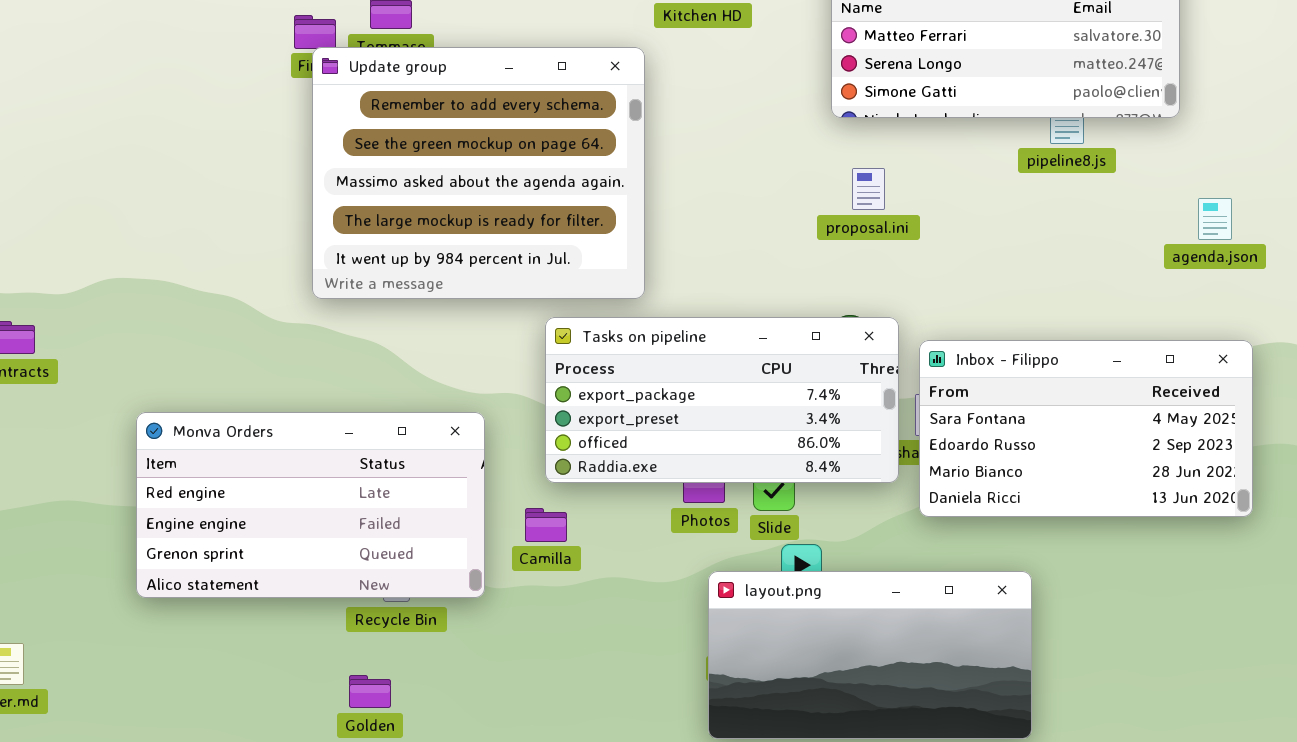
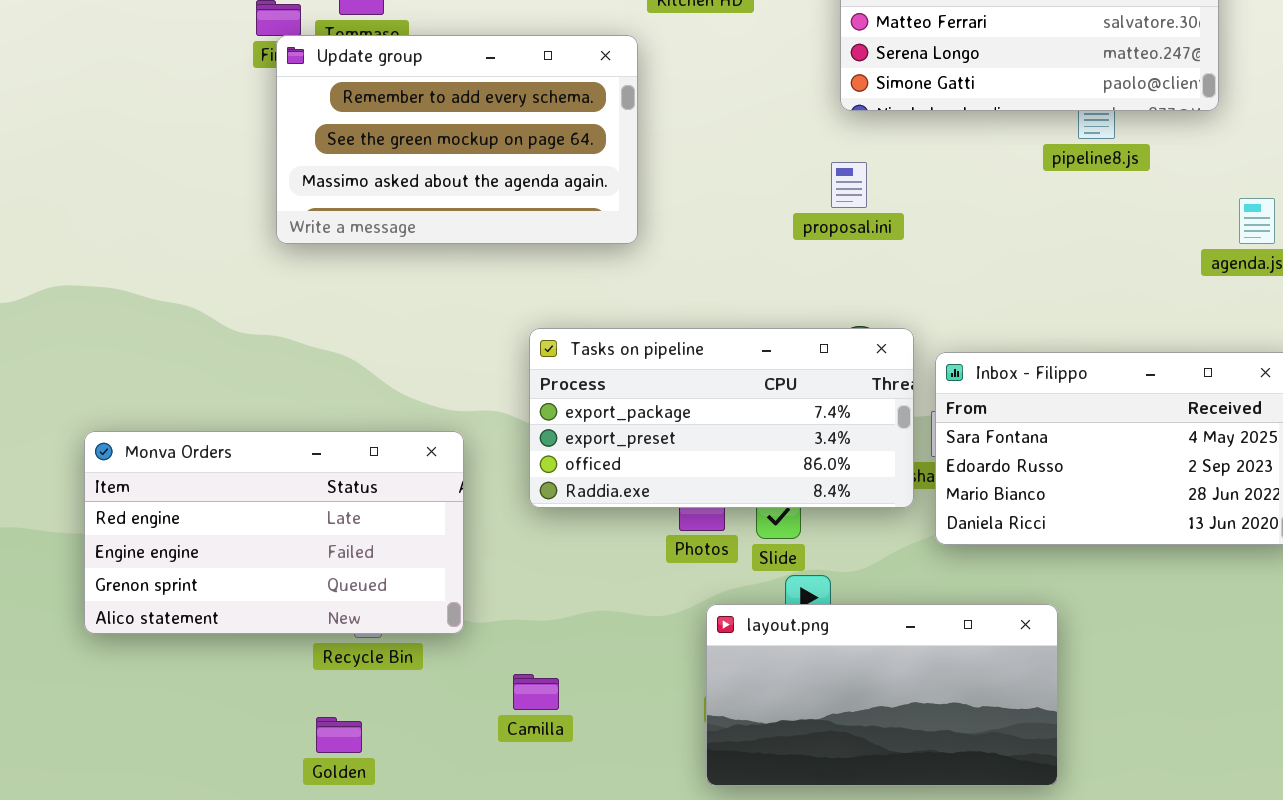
Update group: [312,47,645,299] -> [276,35,638,244], resized
proposal.ini: [852,168,885,210] -> [831,162,867,208], moved
Camilla: [525,508,567,542] -> [513,674,559,710], moved

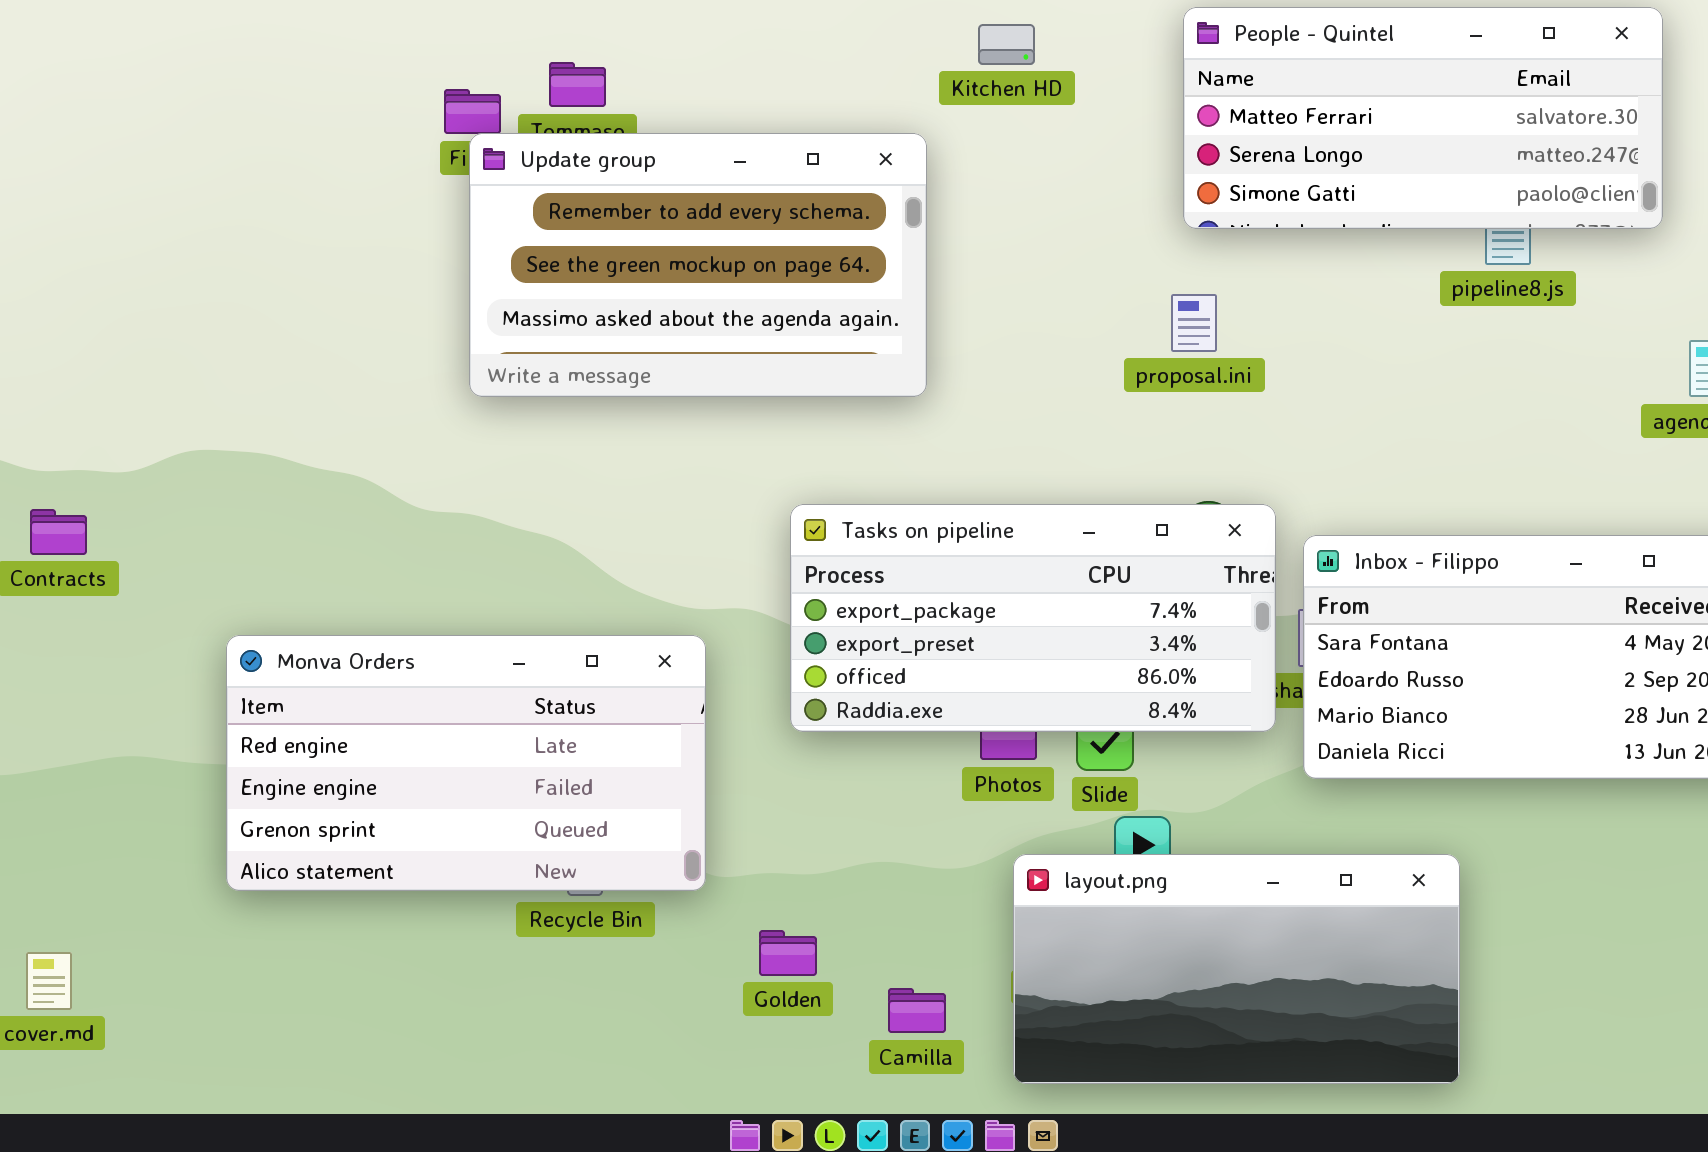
Camilla: [513,674,559,710] -> [888,988,946,1033], moved
Golden: [316,717,362,753] -> [759,930,817,976], moved

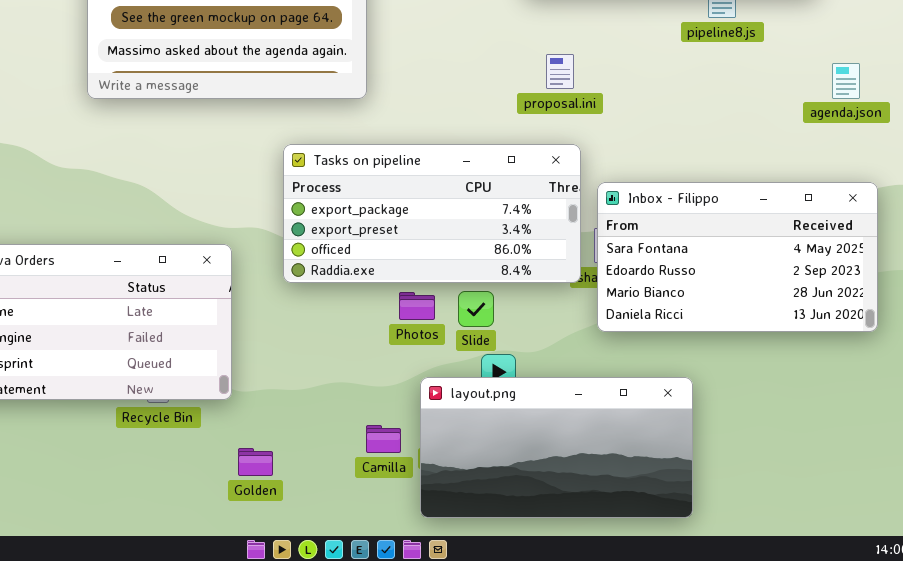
proposal.ini: [1171,294,1217,352] -> [546,54,574,89], moved
Tasks on pipeline: [790,504,1276,732] -> [283,144,581,283], moved
Golden: [759,930,817,976] -> [238,448,273,476], moved
Camilla: [888,988,946,1033] -> [366,425,401,453], moved

